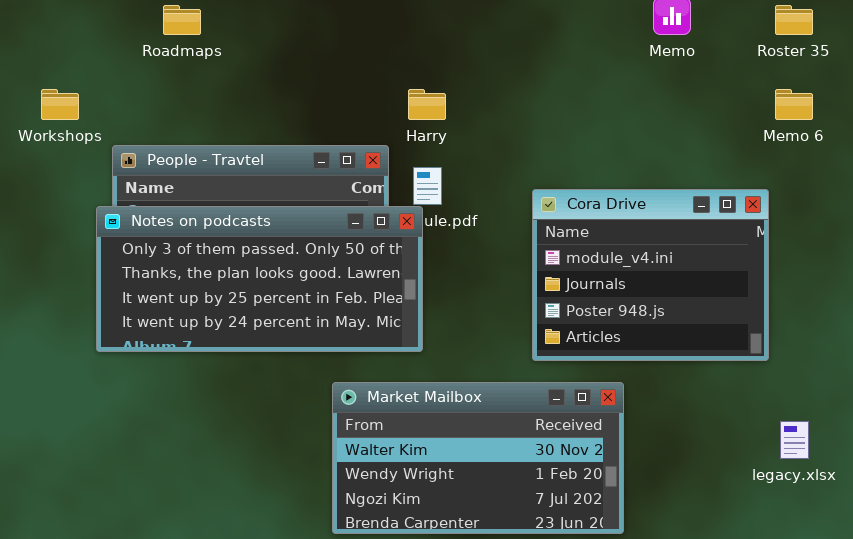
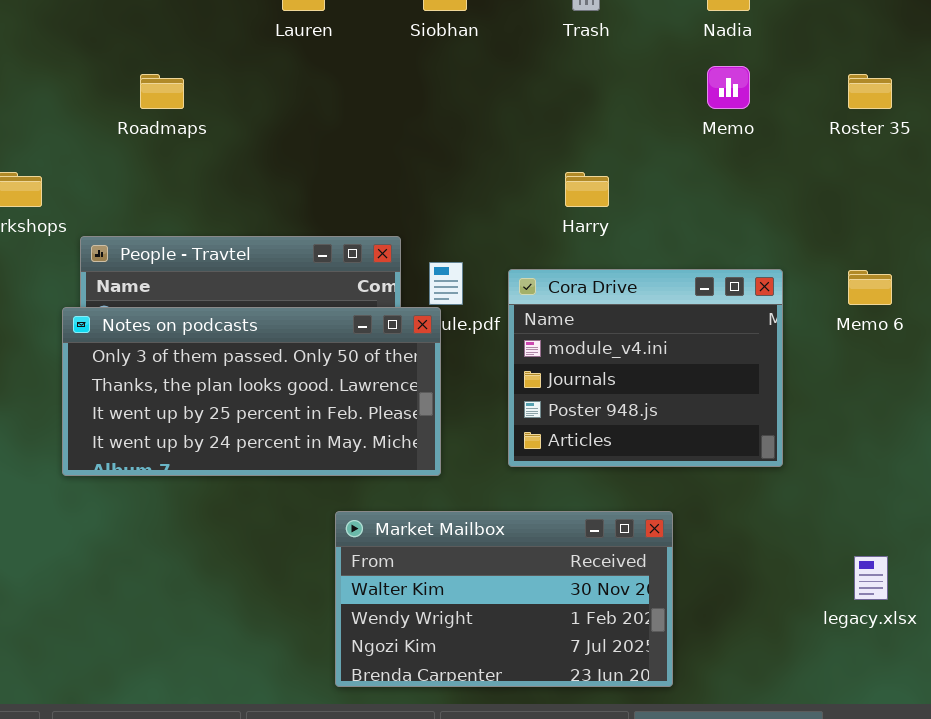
Harry: [408,89,446,120] -> [565,172,609,207], moved
Memo 6: [775,89,813,120] -> [848,270,892,305], moved
Cora Drive: [532,189,769,361] -> [508,269,783,467], moved

